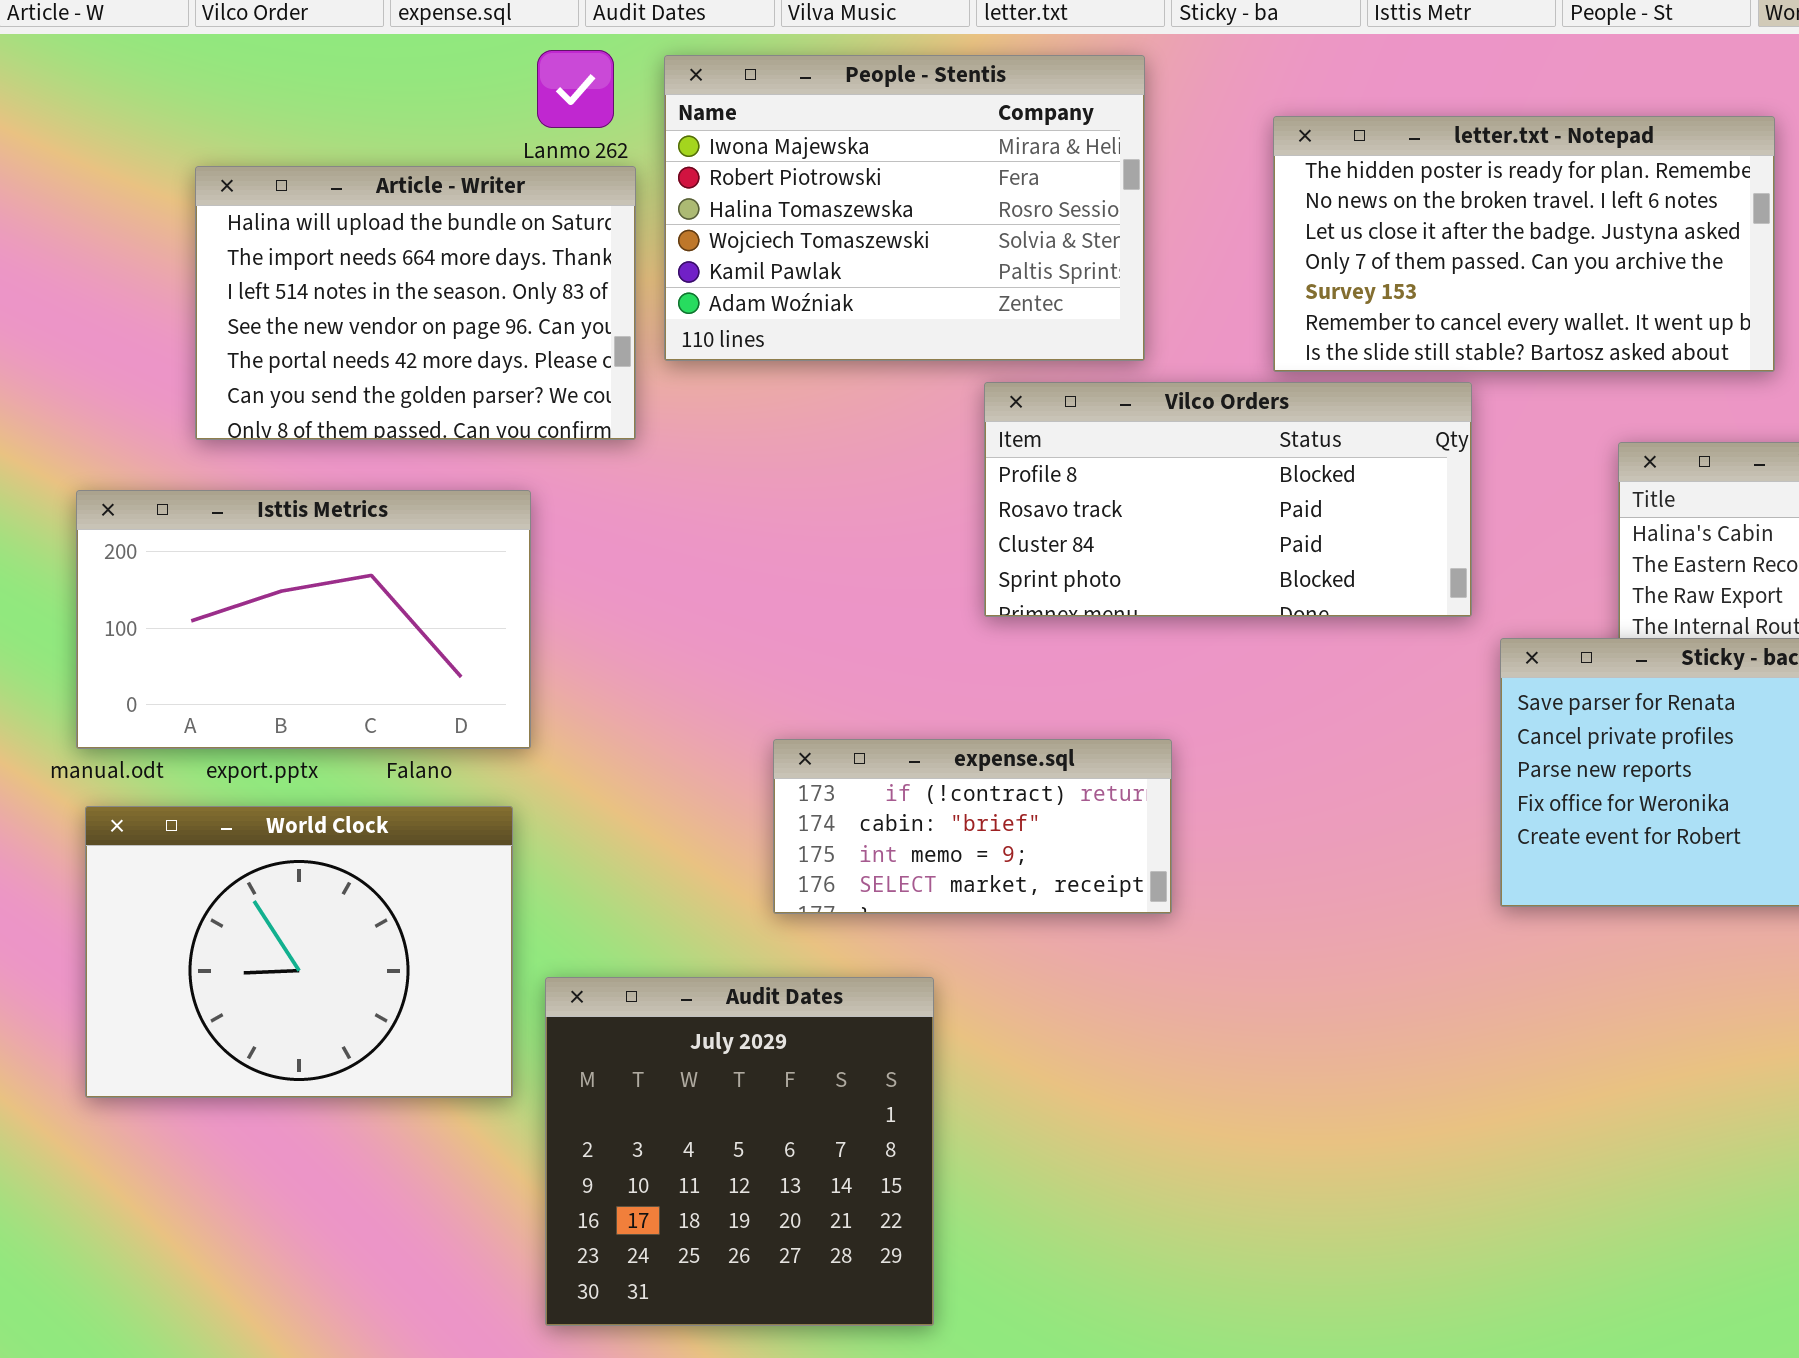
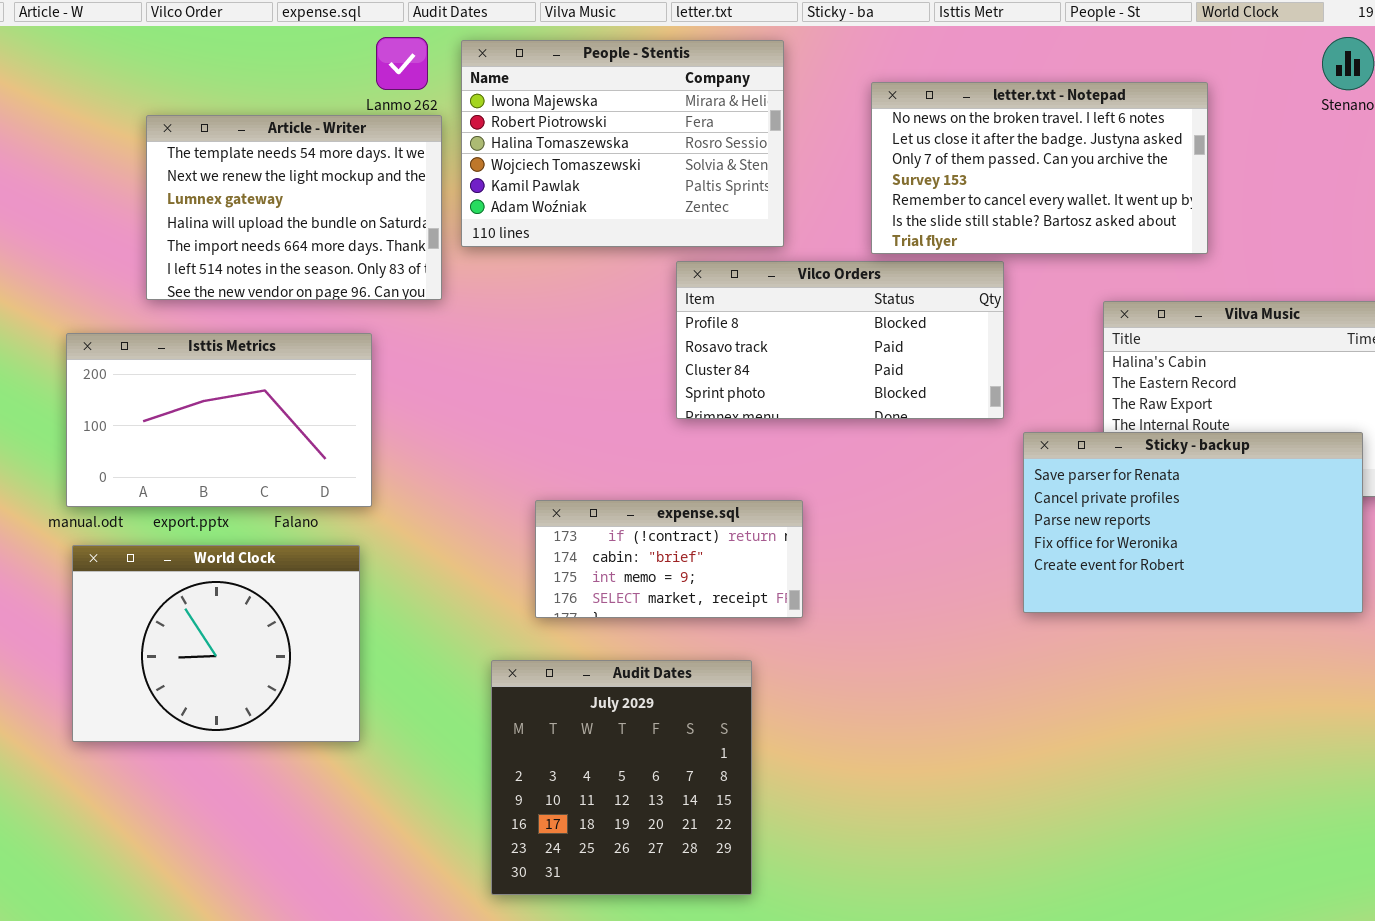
letter.txt - Notepad: [1273,116,1775,372] -> [871,82,1208,254], scrolled down 1 row
Article - Writer: [195,166,636,440] -> [146,115,442,300], scrolled up 3 rows
Audit Dates: [545,977,934,1326] -> [491,660,752,895], moved

